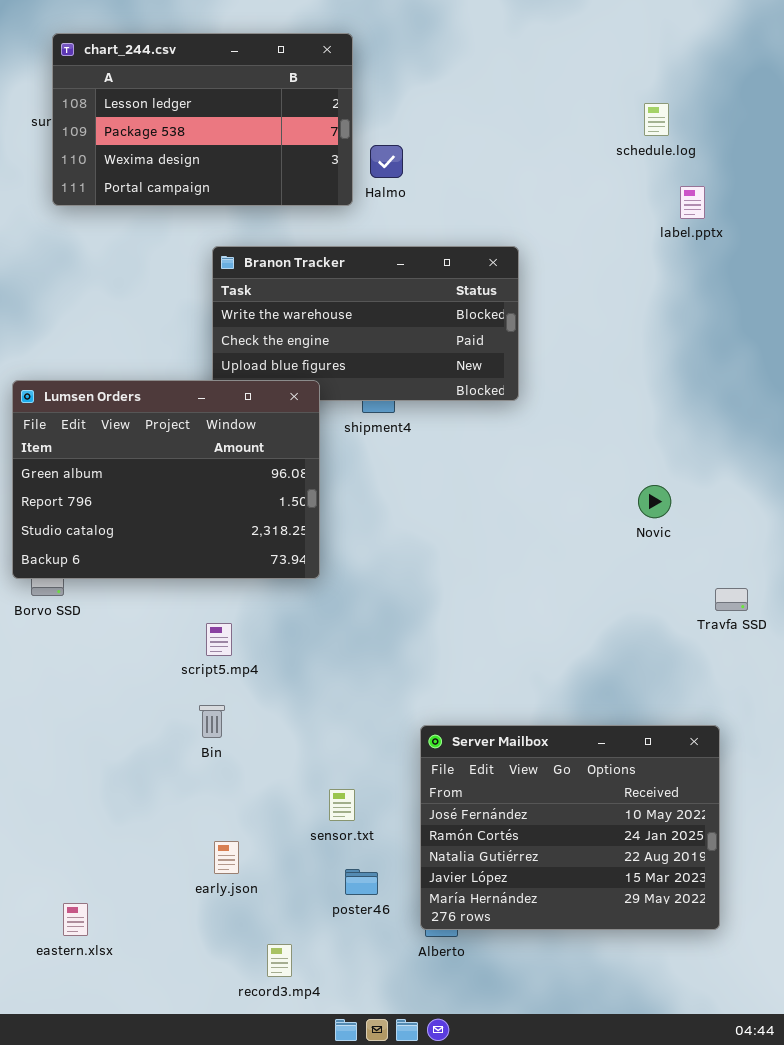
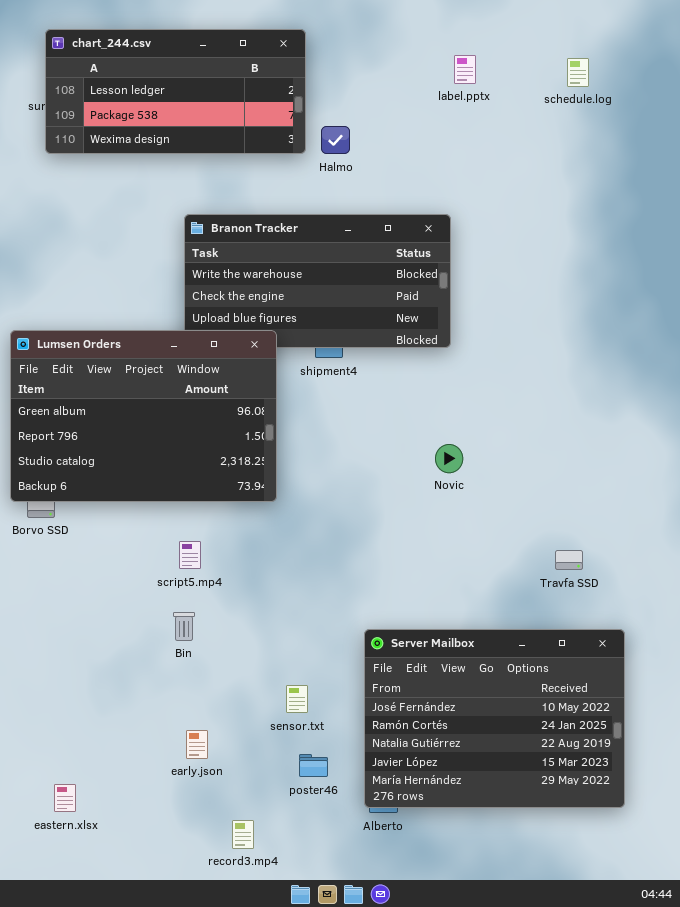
chart_244.csv: [52,33,353,206] -> [45,29,306,154], resized
schedule.log: [644,103,669,136] -> [567,58,589,87], moved
label.pptx: [680,186,705,219] -> [454,55,476,84], moved
Novic: [638,485,671,518] -> [435,444,463,473], moved
Travfa SSD: [715,588,748,611] -> [555,550,583,570], moved

